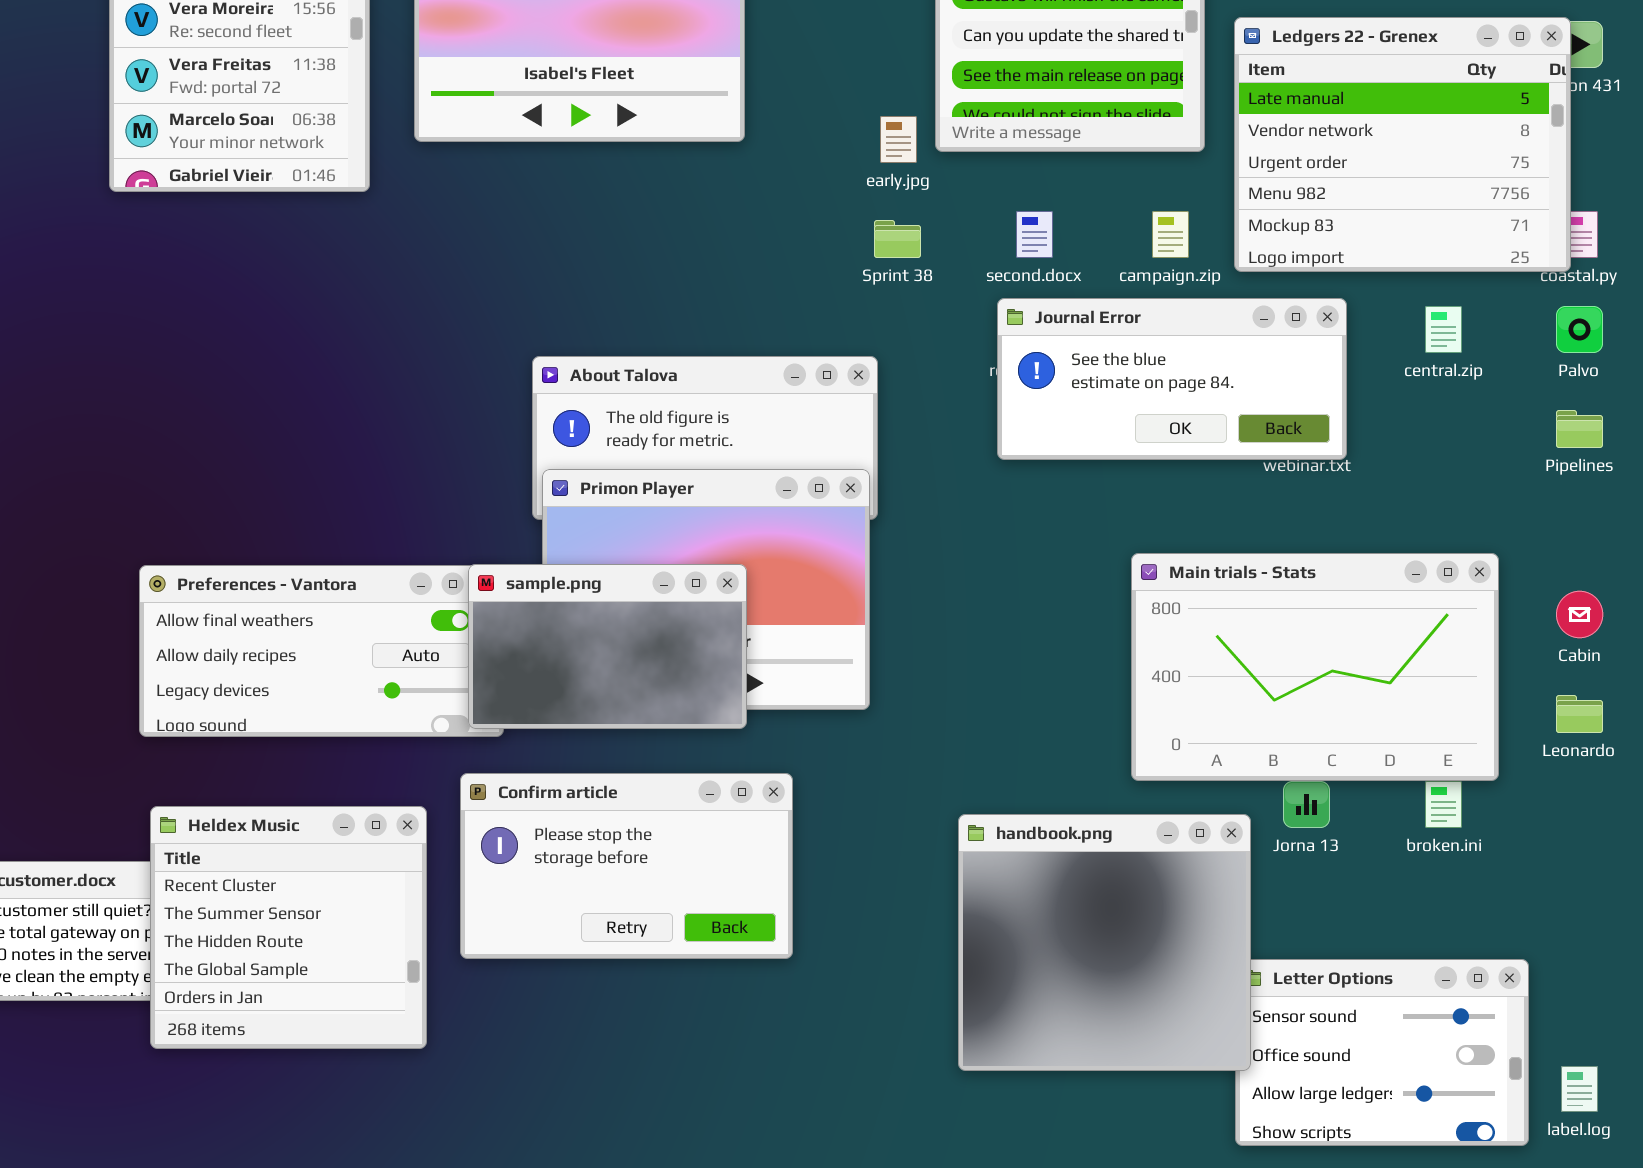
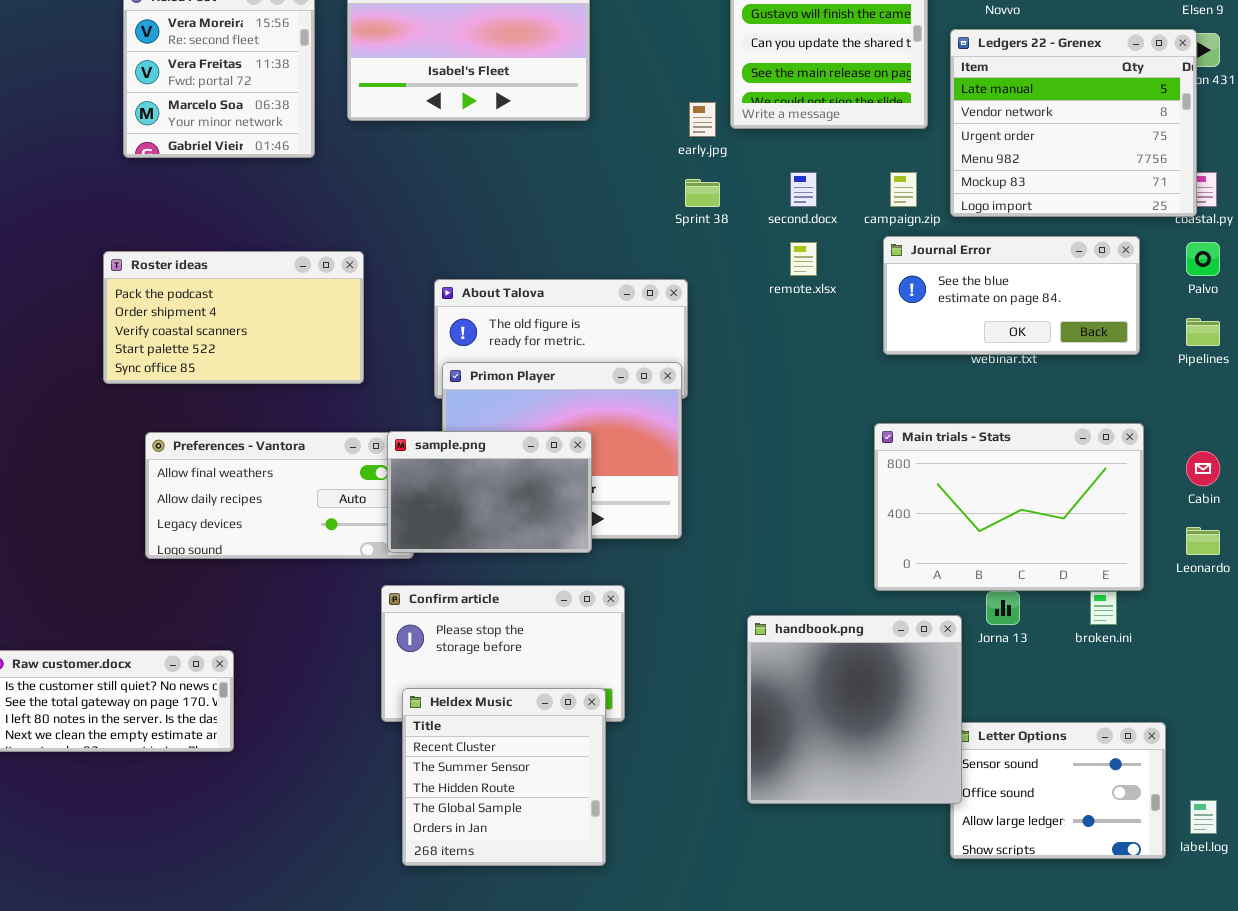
Journal Error: [997,298,1347,460] -> [883,236,1140,355], moved
Roster ideas: none -> [103,251,364,384], opened
Heldex Music: [150,806,427,1049] -> [402,688,606,866], moved

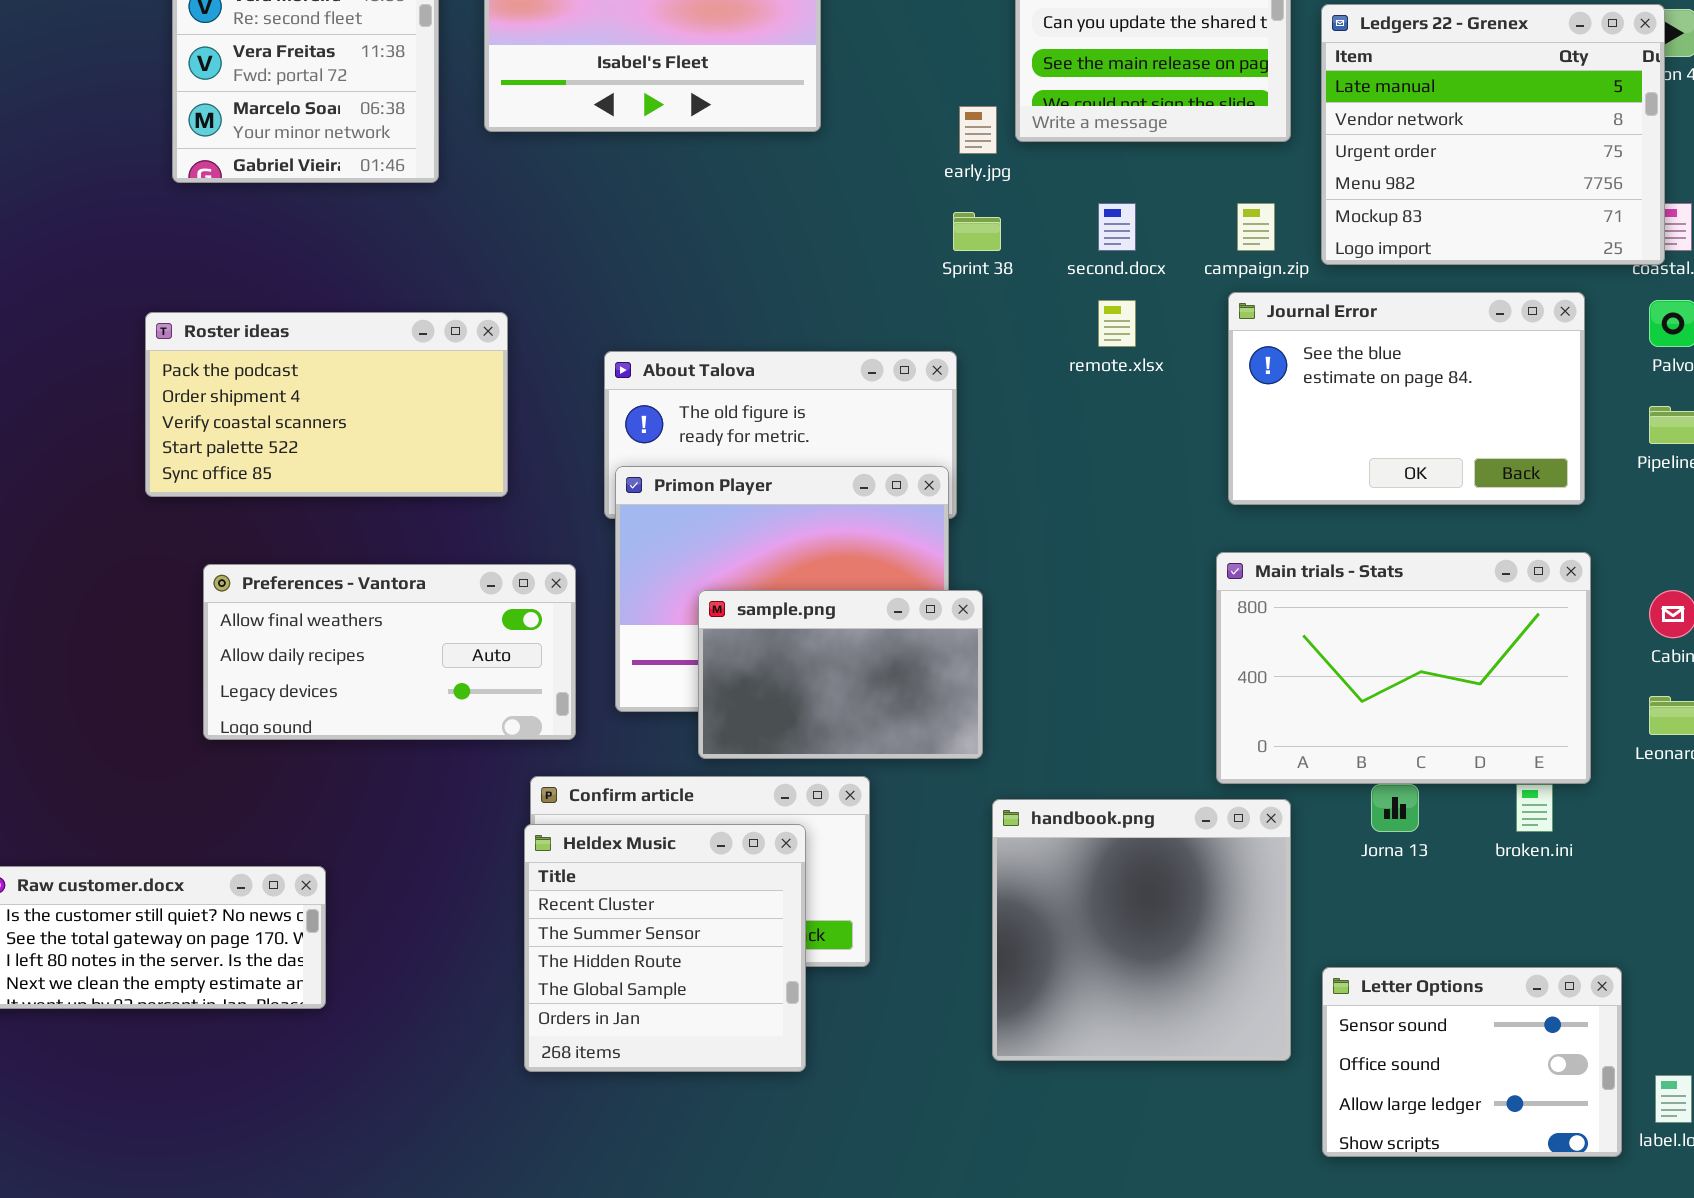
Journal Error: [883,236,1140,355] -> [1228,292,1585,505], resized
sample.png: [387,431,592,553] -> [698,590,983,759], moved
handbook.png: [747,615,962,804] -> [992,799,1291,1061], moved
Heldex Music: [402,688,606,866] -> [524,824,806,1072], moved

